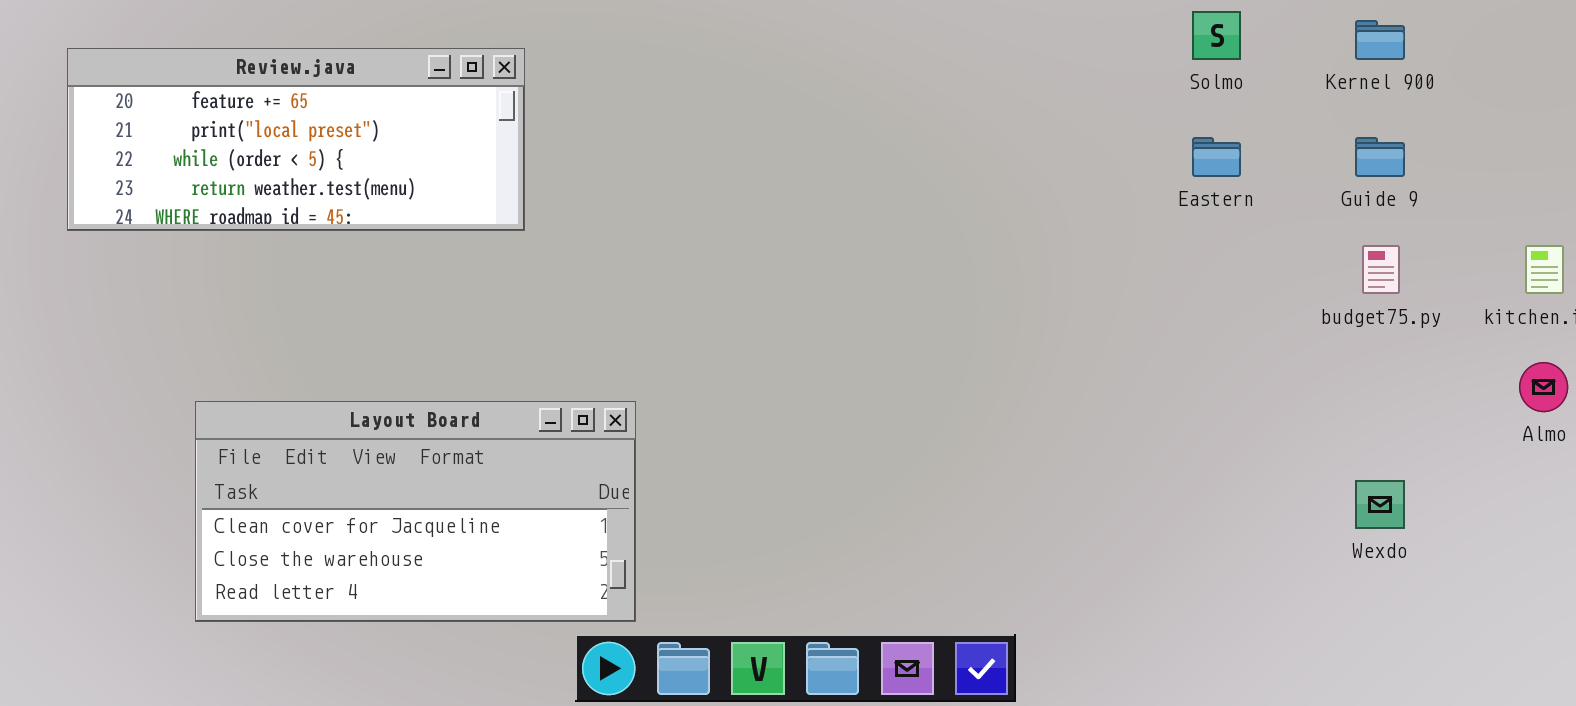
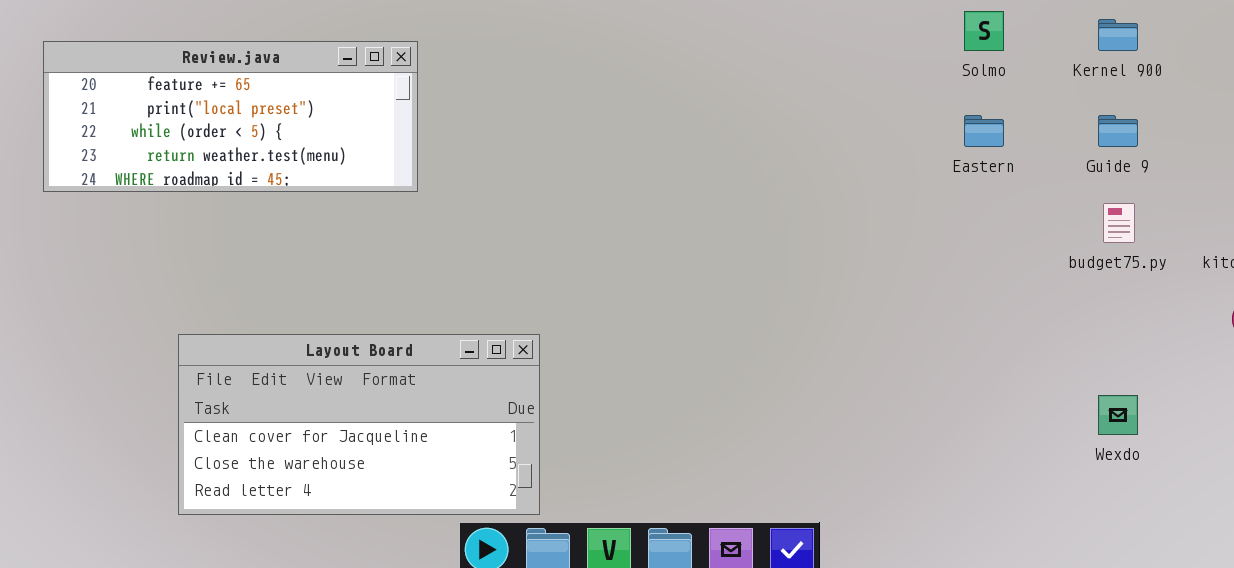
Layout Board: [195,401,636,622] -> [178,334,540,515], moved

